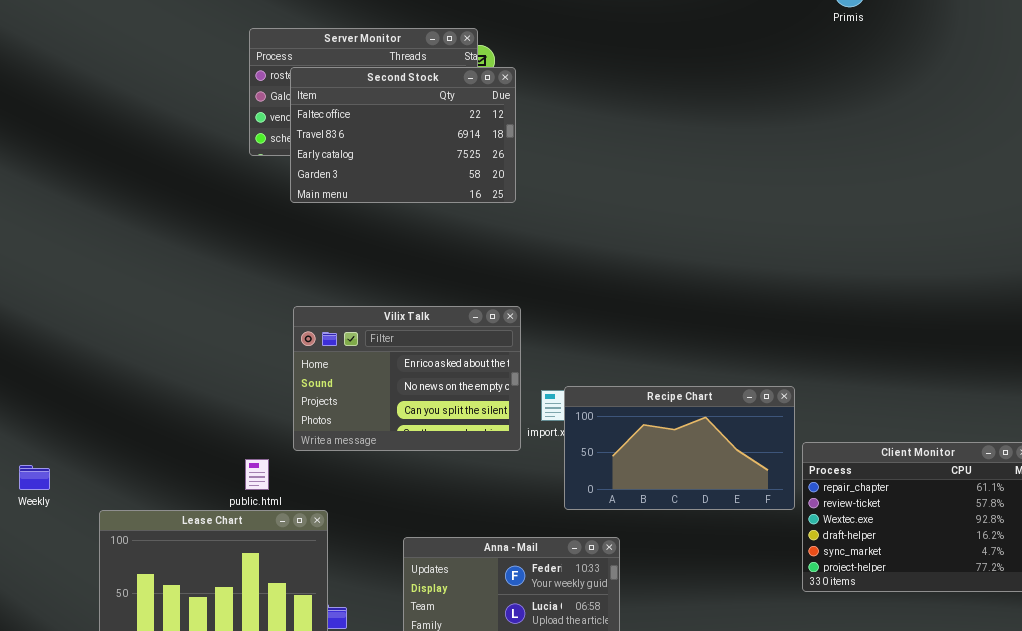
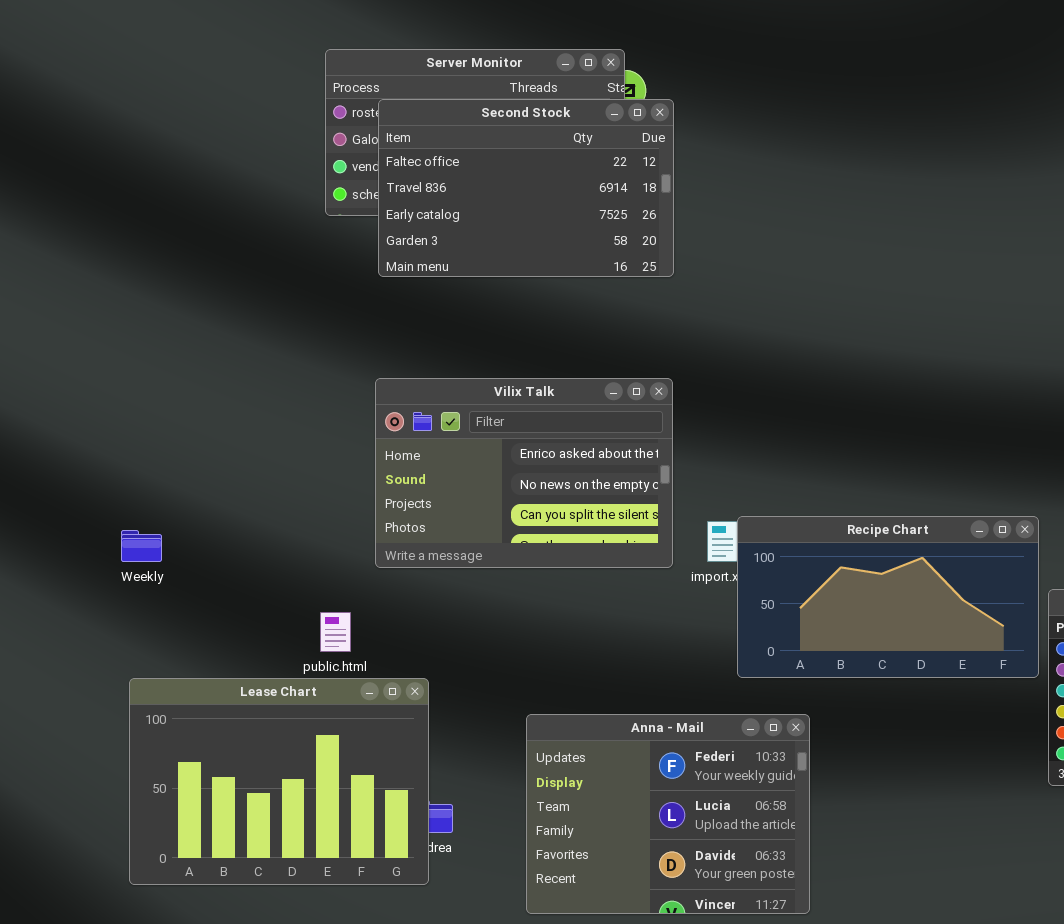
Vilix Talk: [293,306,521,451] -> [375,378,673,568], moved
Weekly: [19,465,50,490] -> [121,530,162,562], moved

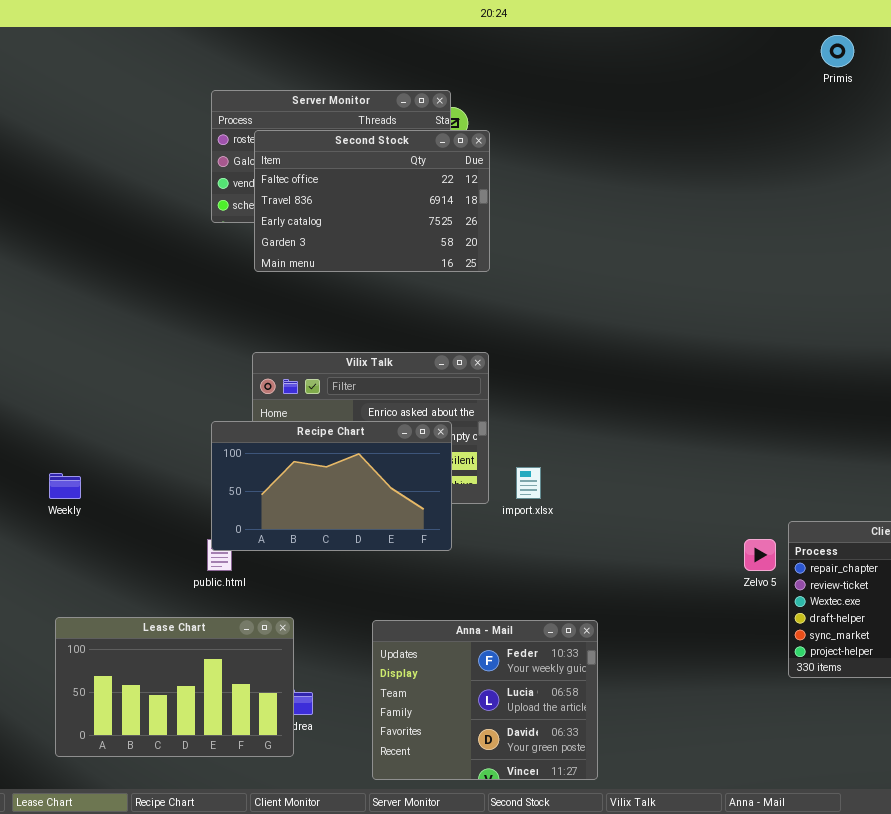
Recipe Chart: [737,516,1039,678] -> [211,421,452,551], moved
Lease Chart: [129,678,429,885] -> [55,617,294,757], resized

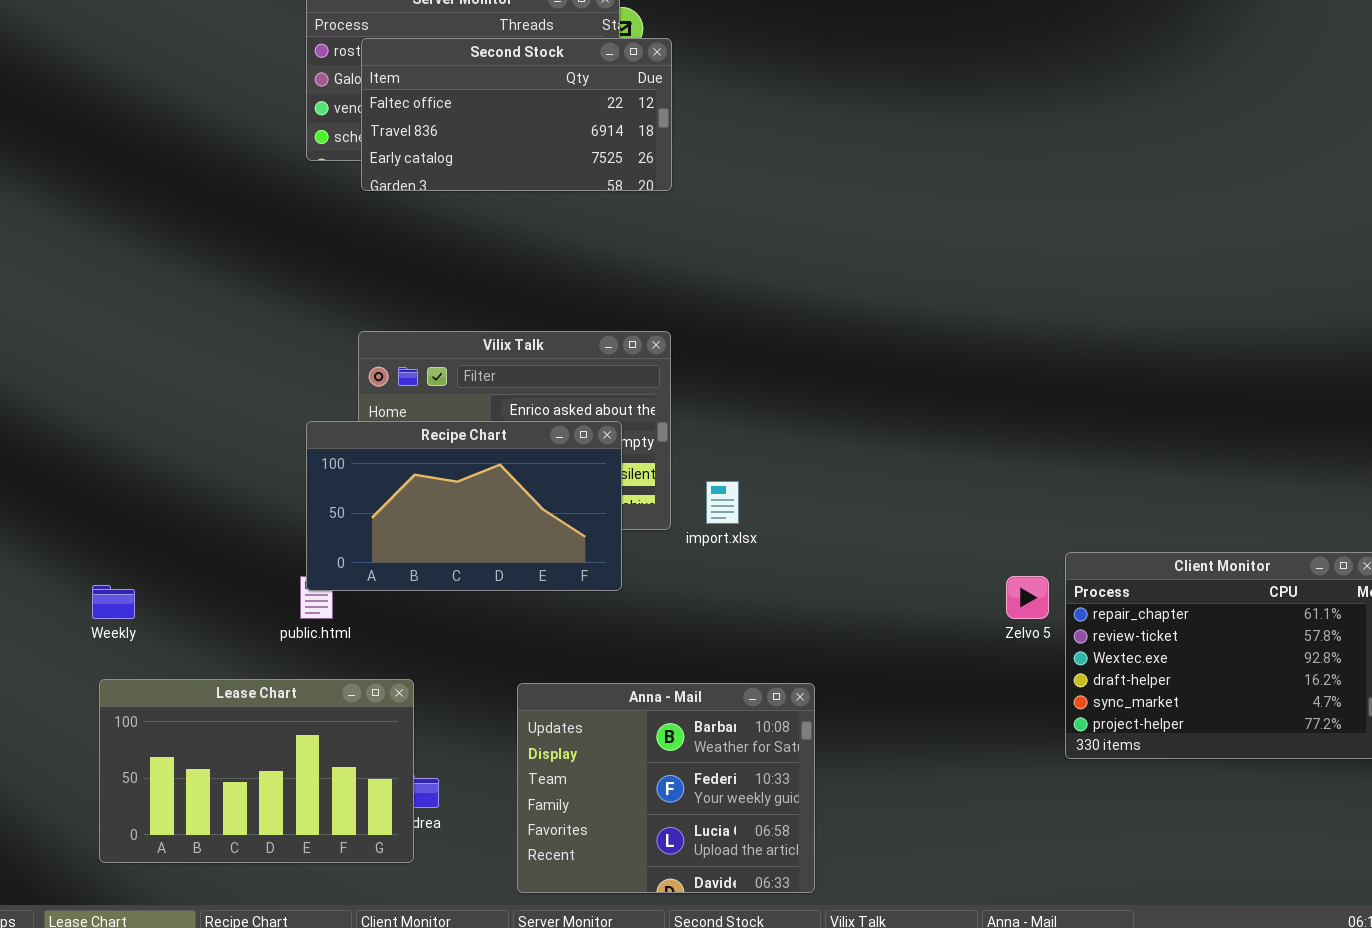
Second Stock: [254,130,490,272] -> [361,38,672,191], resized
Weekly: [49,473,81,499] -> [92,585,135,619], moved
Anna - Mail: [372,620,598,780] -> [517,683,815,893], scrolled up 1 row

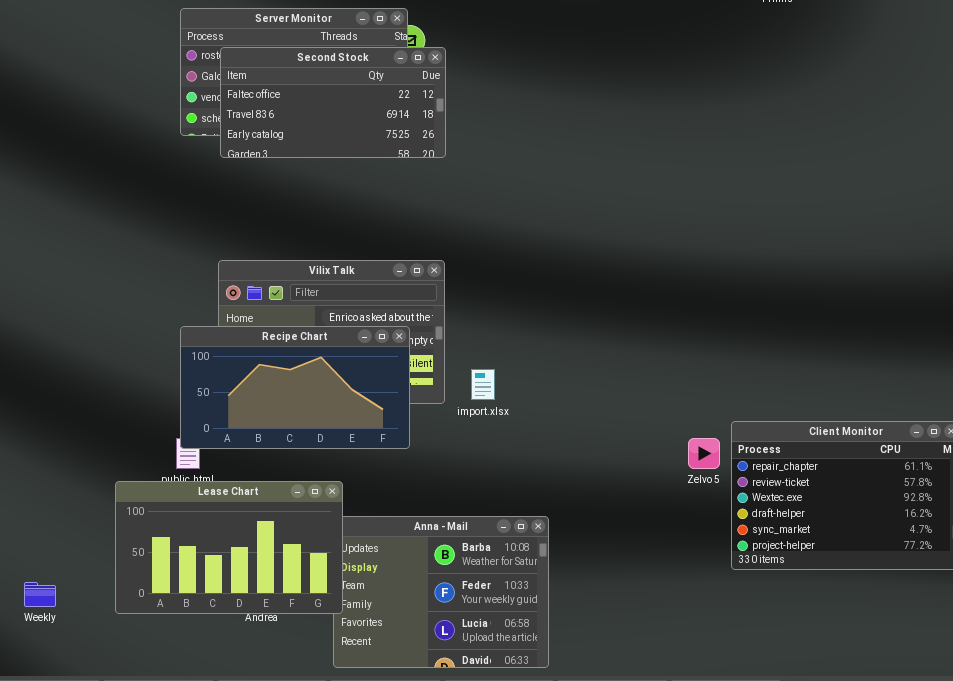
Weekly: [92,585,135,619] -> [24,582,56,607], moved
Lease Chart: [99,679,414,863] -> [115,481,343,614], moved

